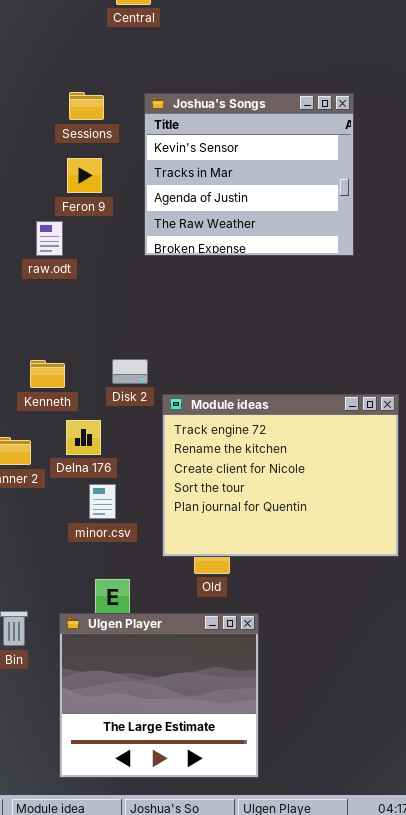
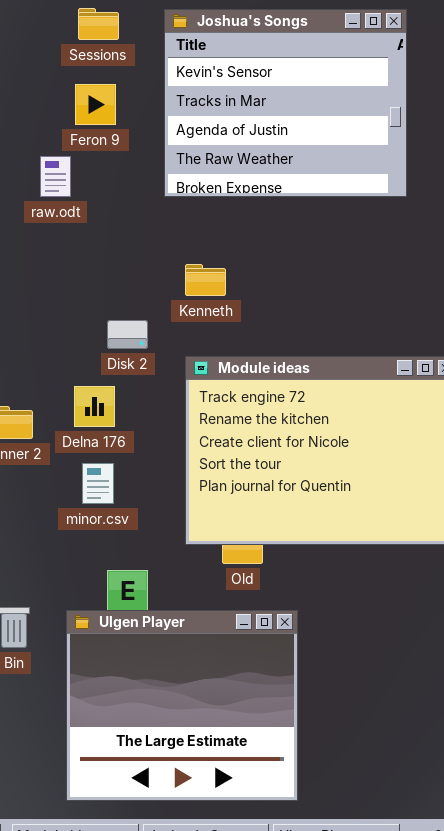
Disk 2: [112,359,148,384] -> [107,320,148,349], moved
Kenneth: [30,360,65,388] -> [185,264,226,296], moved
minor.csv: [89,484,116,519] -> [82,463,114,504], moved

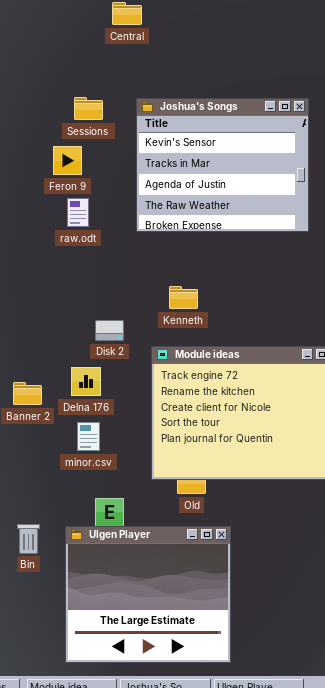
Feron 9: [75,84,116,125] -> [53,146,82,175], moved
raw.odt: [40,156,71,197] -> [67,198,89,227], moved
Kenneth: [185,264,226,296] -> [169,286,198,309], moved

